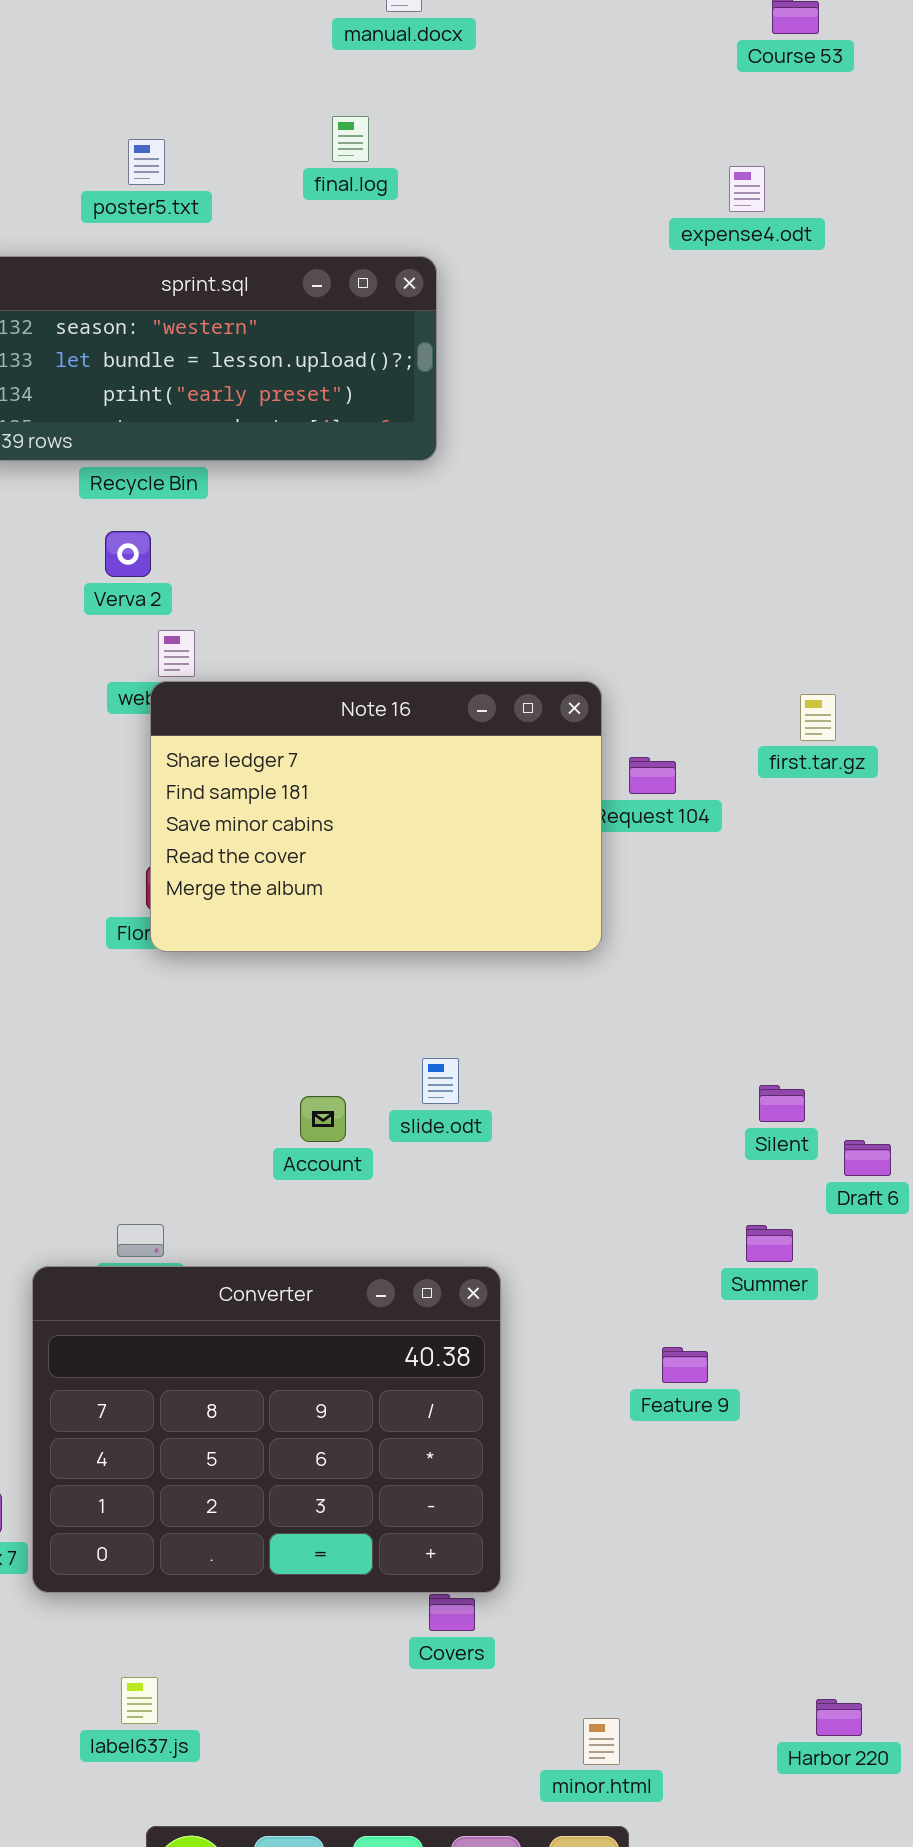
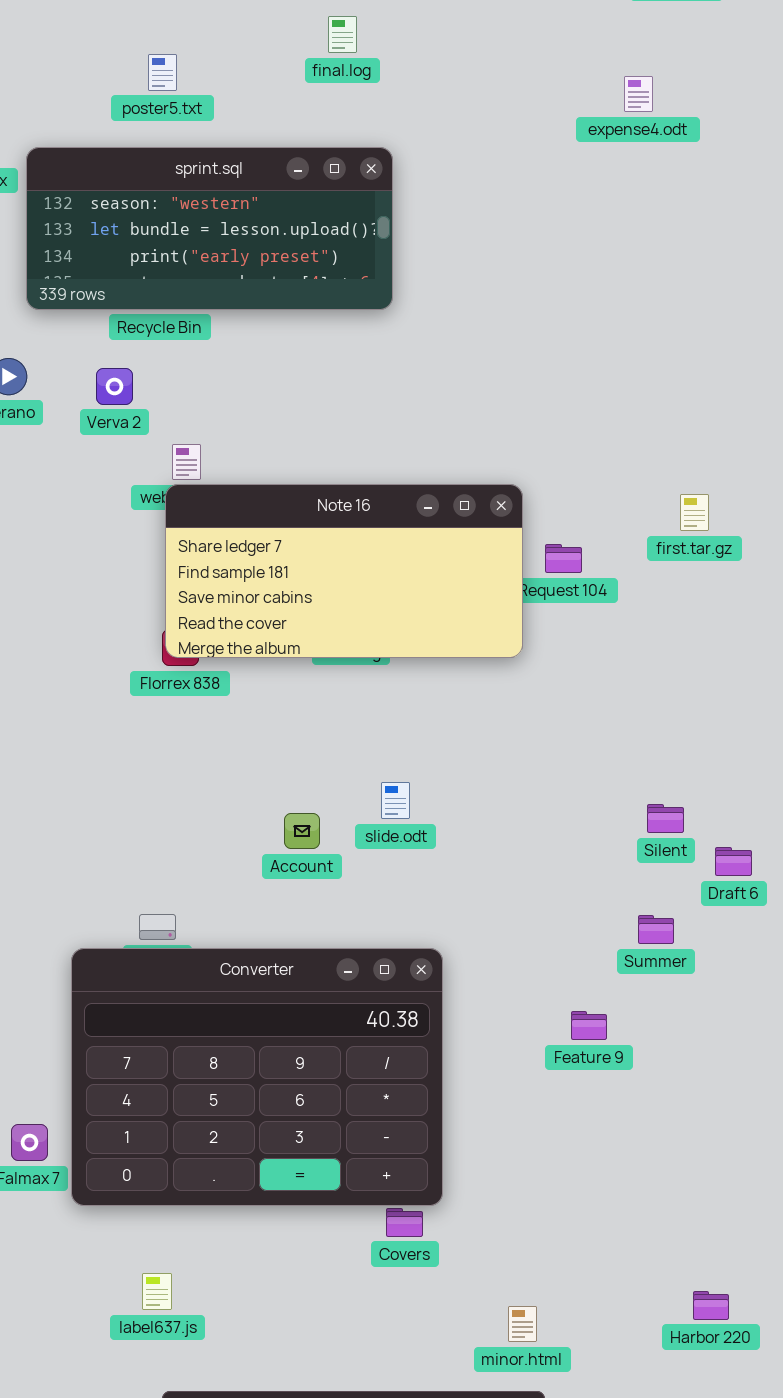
final.log: [332,116,369,162] -> [328,16,357,53], moved
Verva 2: [105,531,151,577] -> [96,368,133,405], moved
Note 16: [150,681,602,952] -> [165,484,523,658], resized

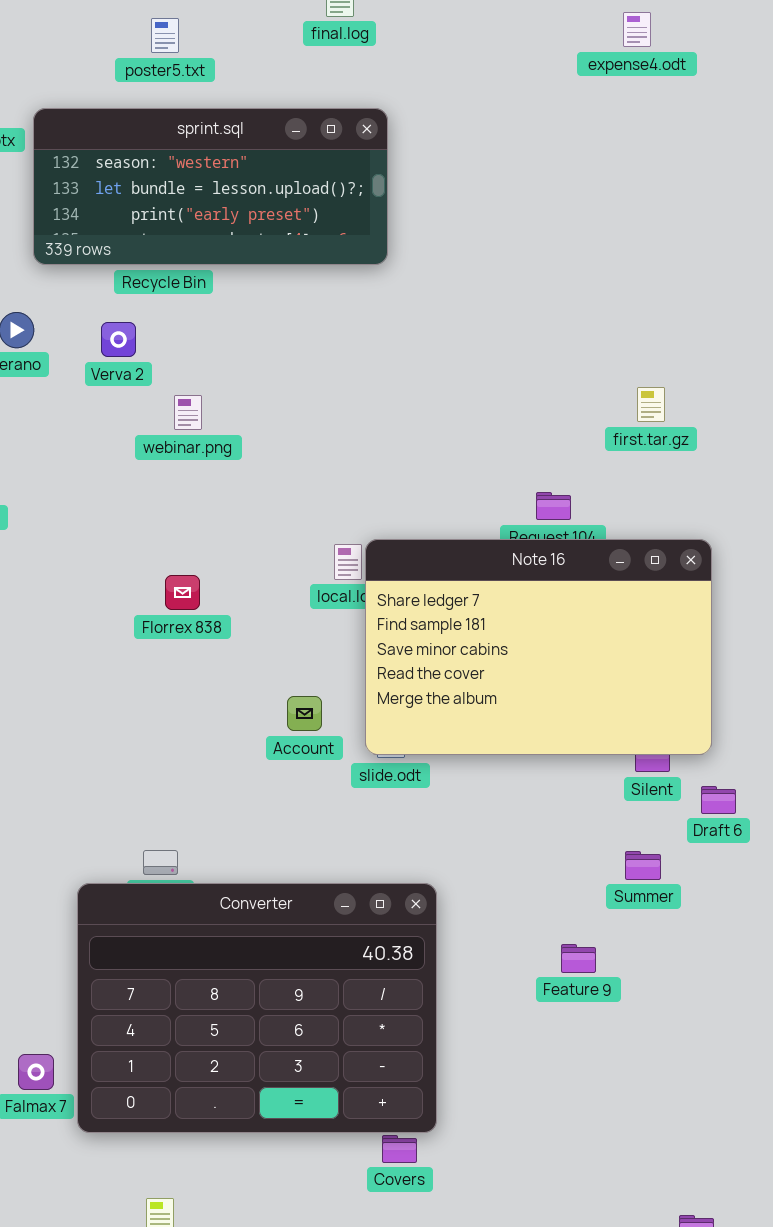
expense4.odt: [624,76,653,112] -> [623,12,651,47], moved
Note 16: [165,484,523,658] -> [365,539,712,755], moved, resized
first.tar.gz: [680,494,709,531] -> [637,387,665,422], moved
Account: [284,813,320,849] -> [287,696,322,731], moved

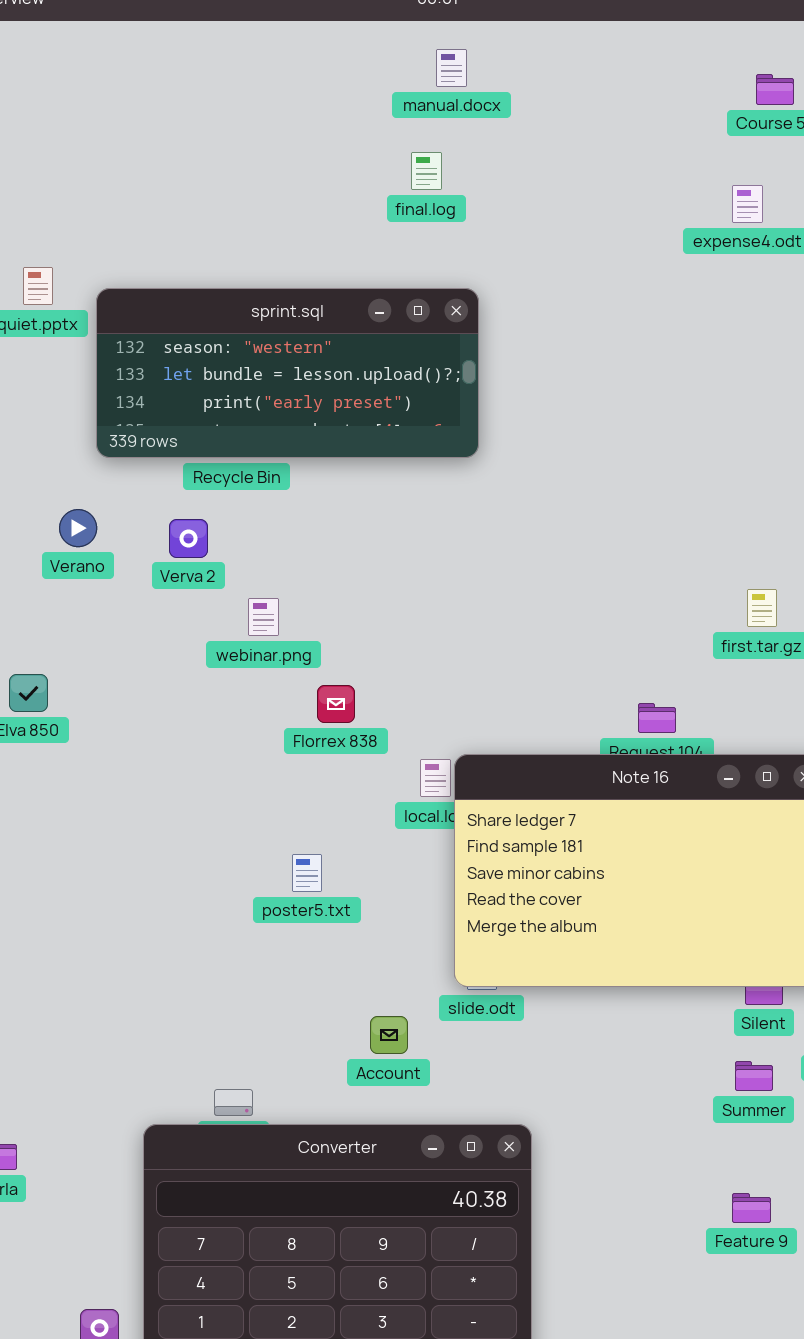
poster5.txt: [151,18,179,53] -> [292,854,322,892], moved
Florrex 838: [165,575,200,610] -> [317,685,355,723], moved
Account: [287,696,322,731] -> [370,1016,408,1054], moved
Summer: [625,851,661,880] -> [735,1061,773,1091], moved
Feature 9: [561,944,596,973] -> [732,1193,771,1223], moved

